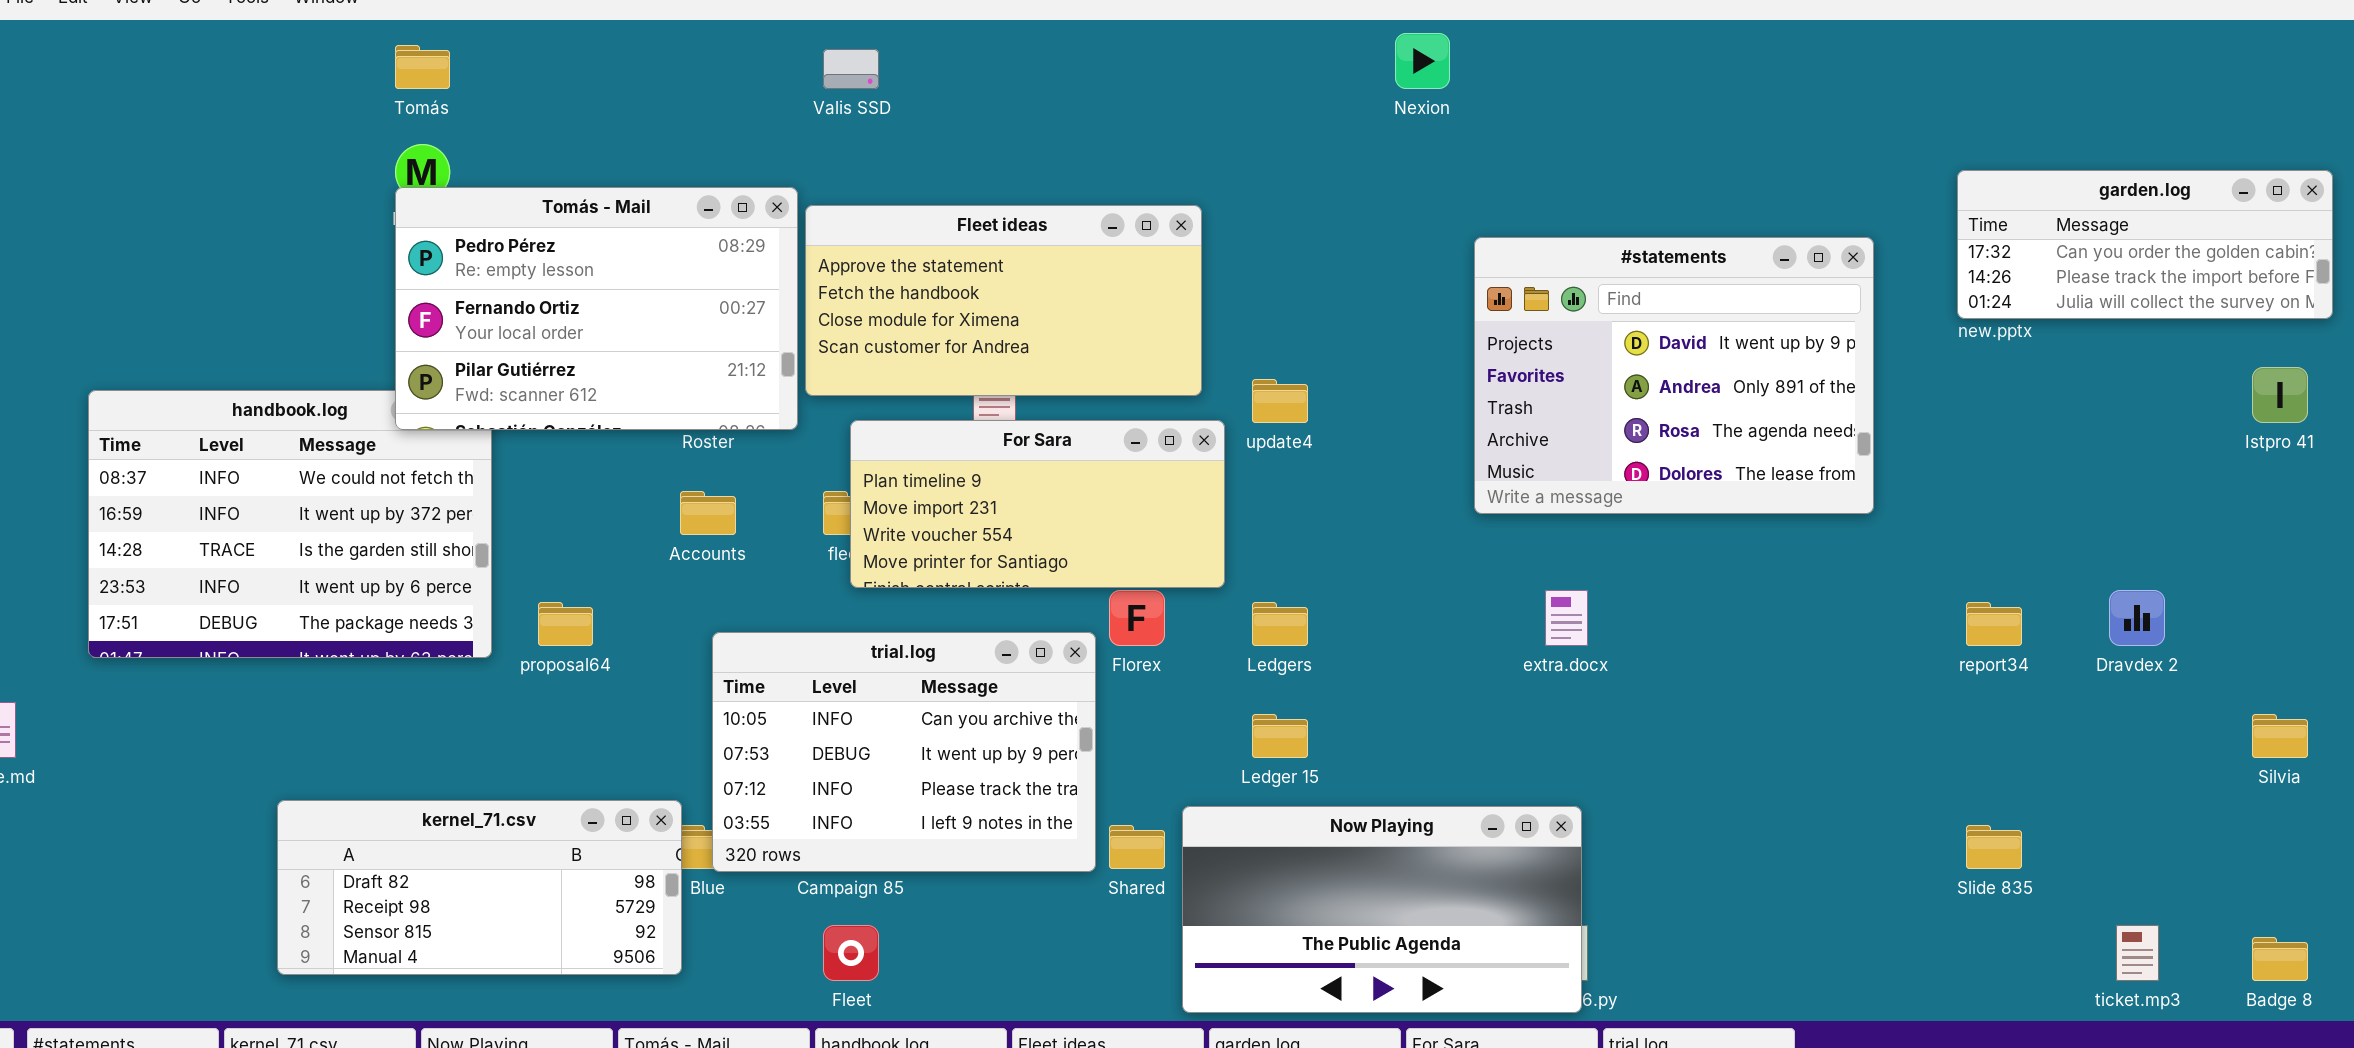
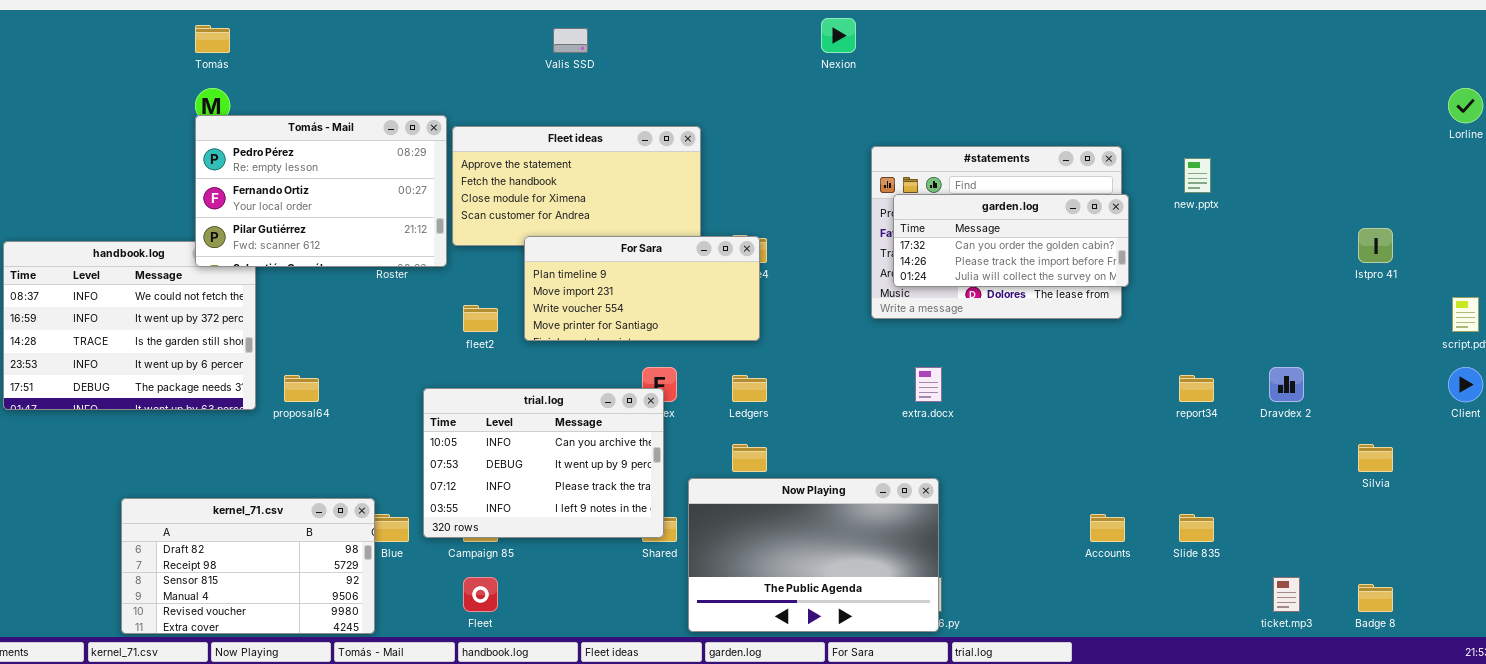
Valis SSD: [823,49,879,89] -> [553,28,588,53], moved
garden.log: [1957,170,2333,319] -> [893,194,1129,287], moved
For Sara: [850,420,1225,588] -> [524,236,760,341], moved
Accounts: [680,491,736,535] -> [1090,514,1125,542], moved
trial.log: [712,632,1096,872] -> [423,388,664,538], moved
kernel_71.csv: [277,800,682,975] -> [121,498,375,634], resized
Now Playing: [1182,806,1582,1013] -> [688,478,939,632], resized

